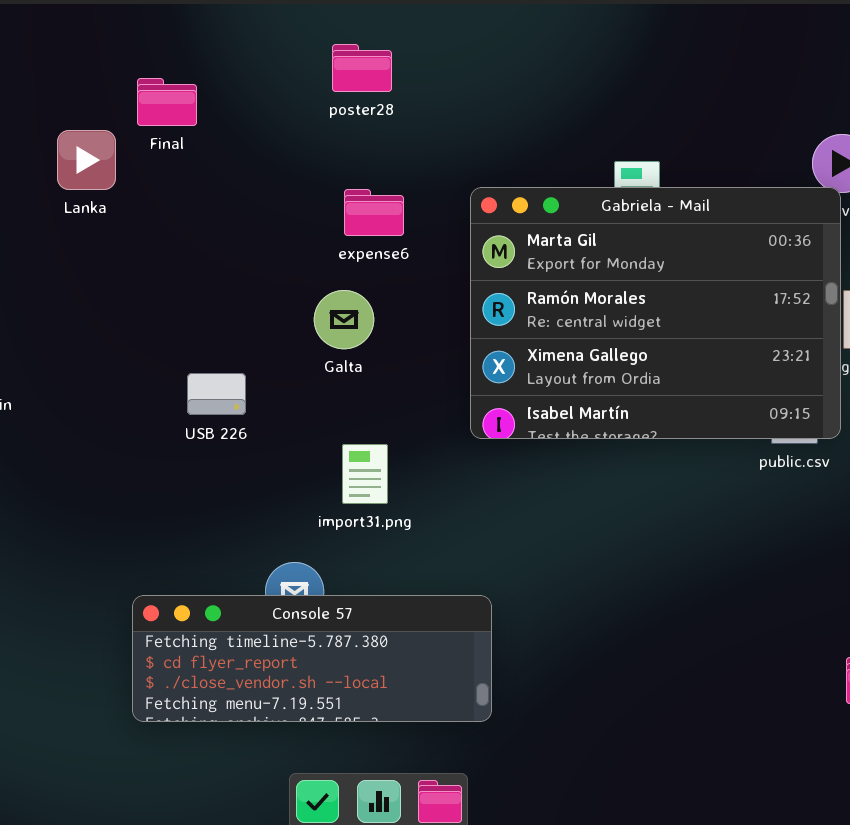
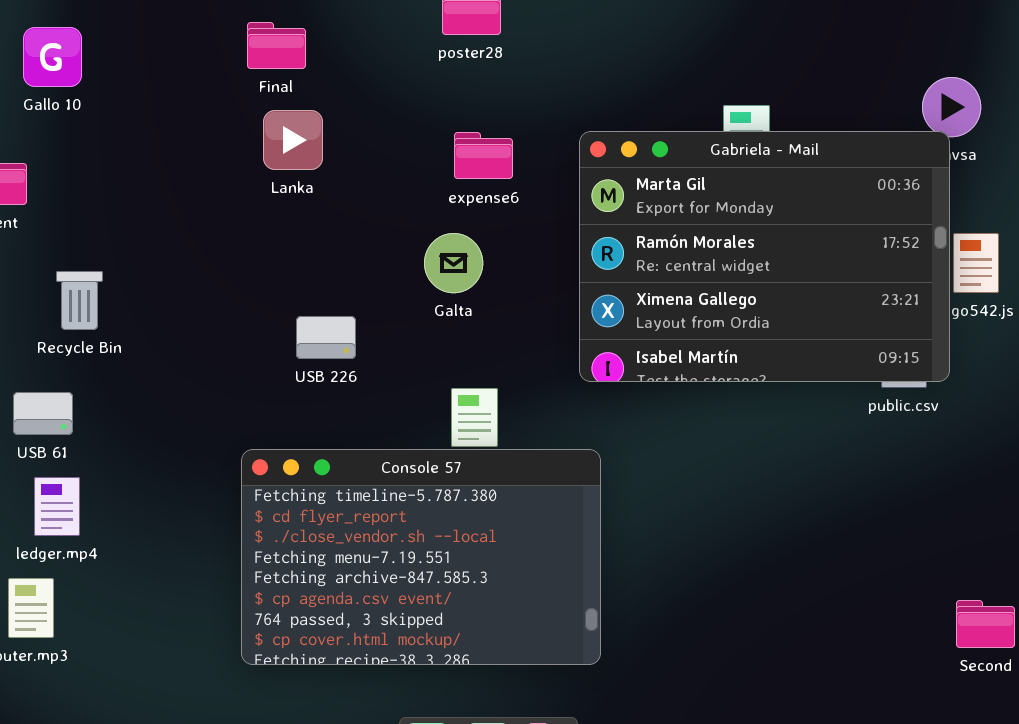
Lanka: [57,130,116,190] -> [263,110,323,170], moved
Console 57: [132,595,492,722] -> [241,449,601,665], resized

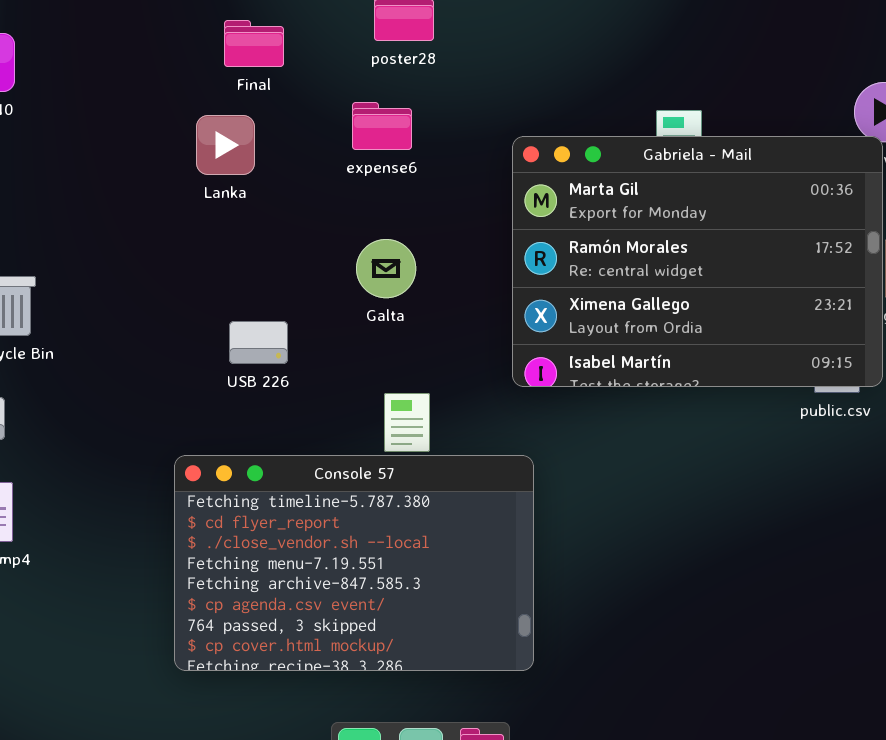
Final: [247,22,306,69] -> [224,20,284,67], moved
expense6: [454,132,513,179] -> [352,102,412,150], moved

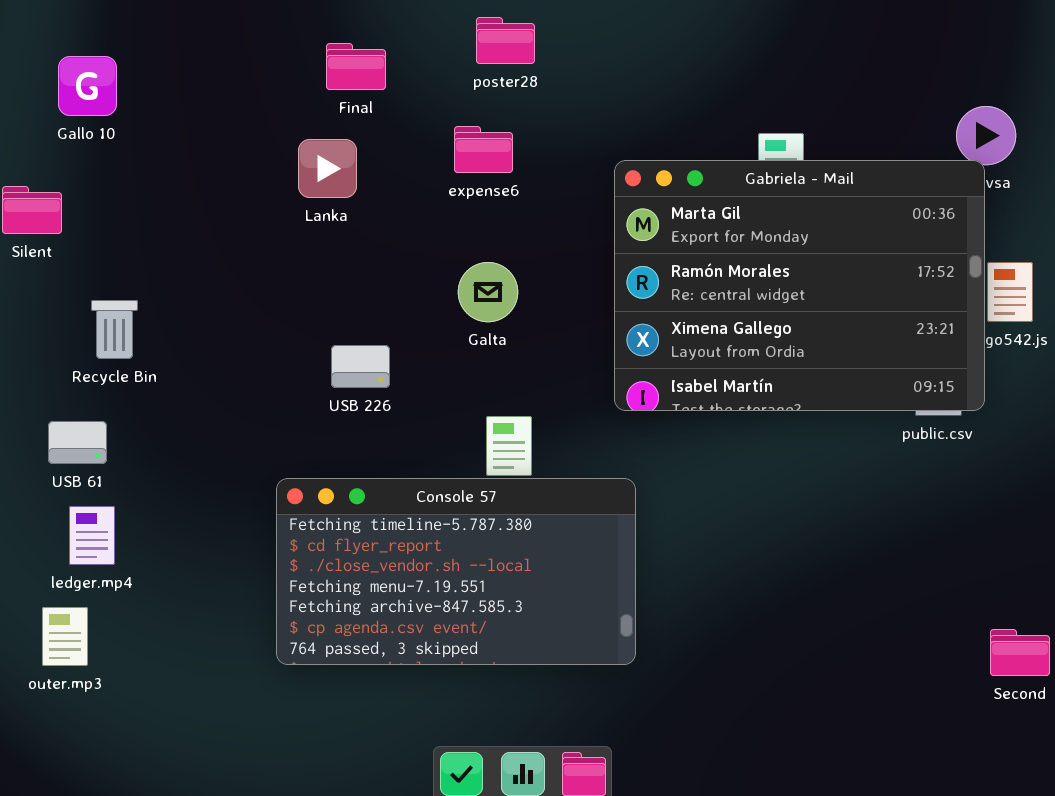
Console 57: [174,455,534,671] -> [276,478,636,665], resized

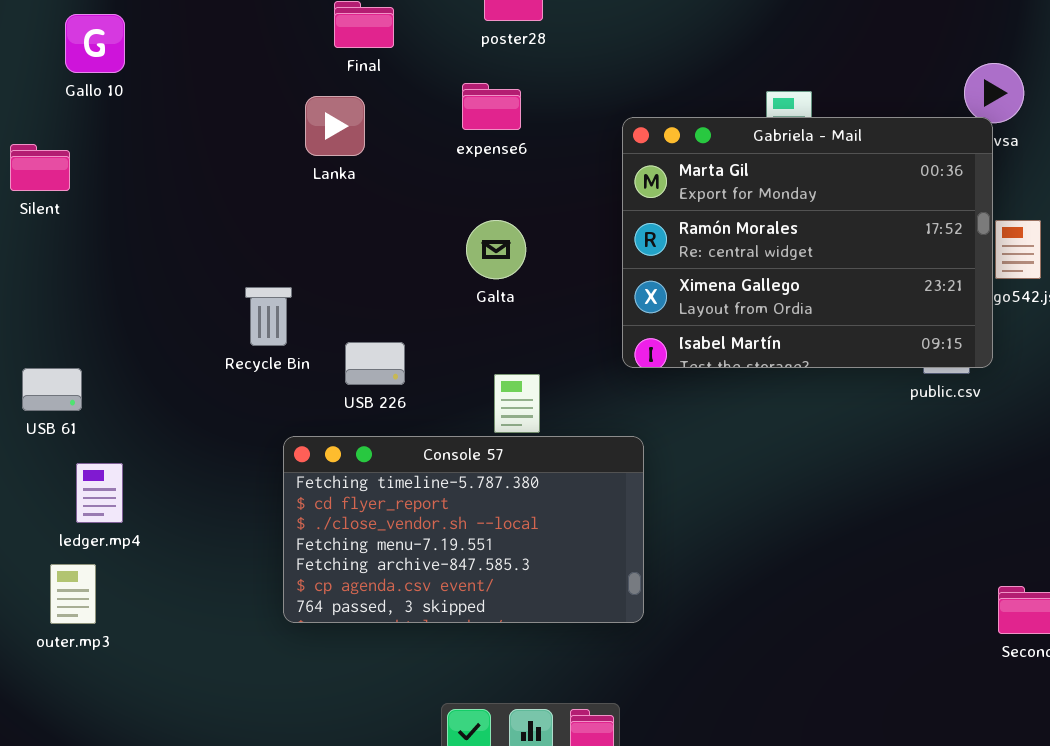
Recycle Bin: [91,300,138,359] -> [245,287,292,346], moved
USB 226: [331,345,390,388] -> [345,342,405,385], moved
USB 61: [48,421,107,464] -> [22,368,82,411], moved

